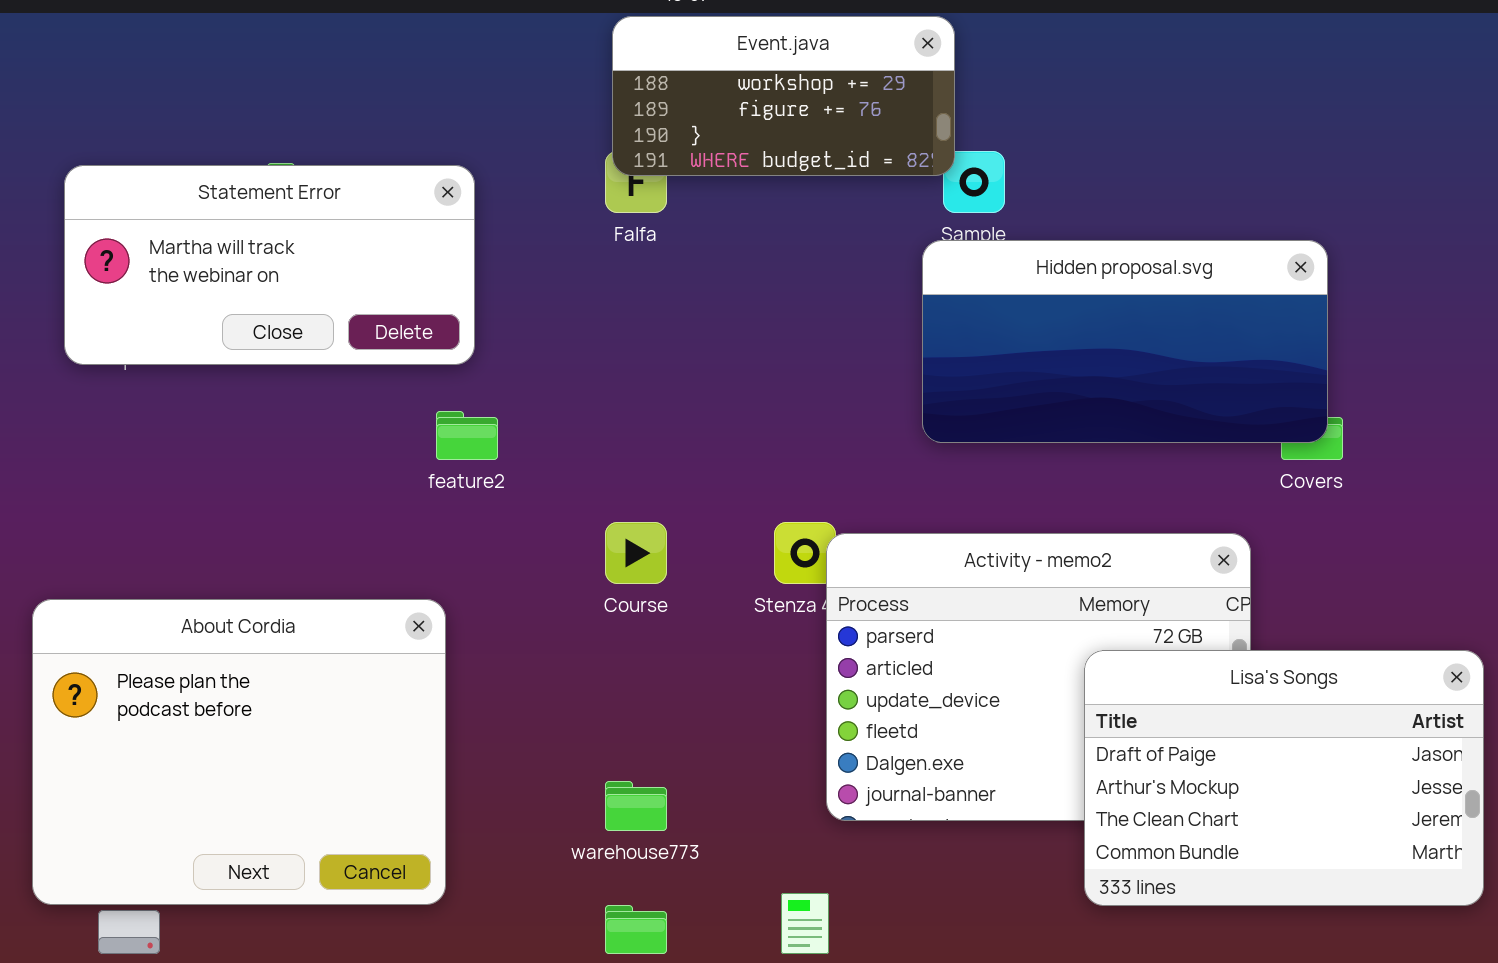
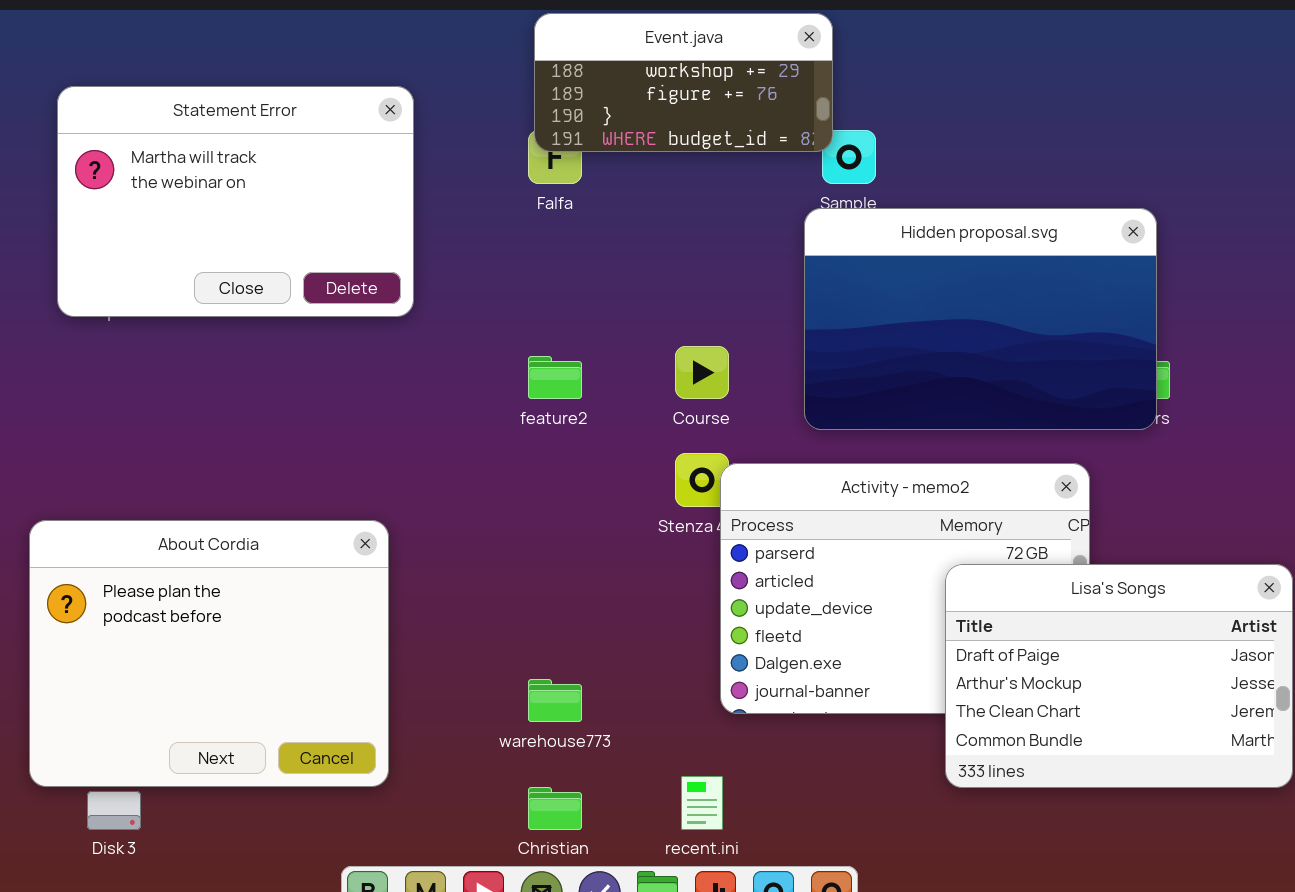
Statement Error: [64,165,475,365] -> [57,86,414,317], resized
Hidden proposal.svg: [922,240,1328,443] -> [804,208,1157,430], resized
feature2: [436,411,498,460] -> [528,356,582,399], moved
Course: [605,522,667,584] -> [675,346,729,399], moved

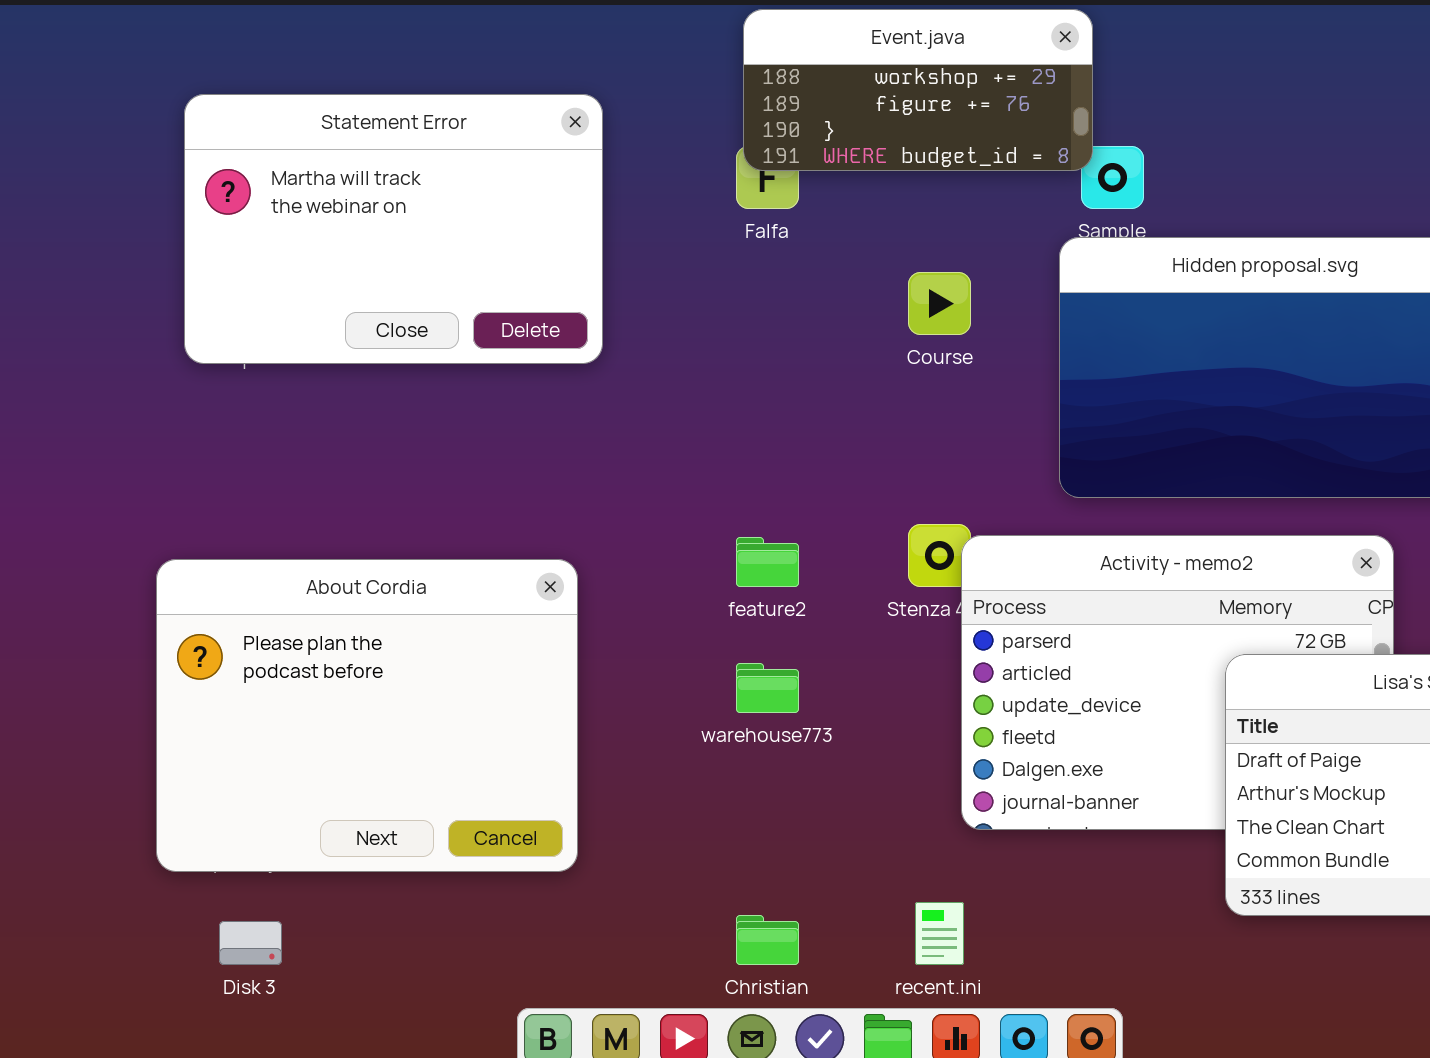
Course: [675,346,729,399] -> [908,272,971,335], moved
feature2: [528,356,582,399] -> [736,537,799,587], moved
About Cordia: [29,520,389,787] -> [156,559,578,872], moved
warehouse773: [528,679,582,722] -> [736,663,799,713], moved

